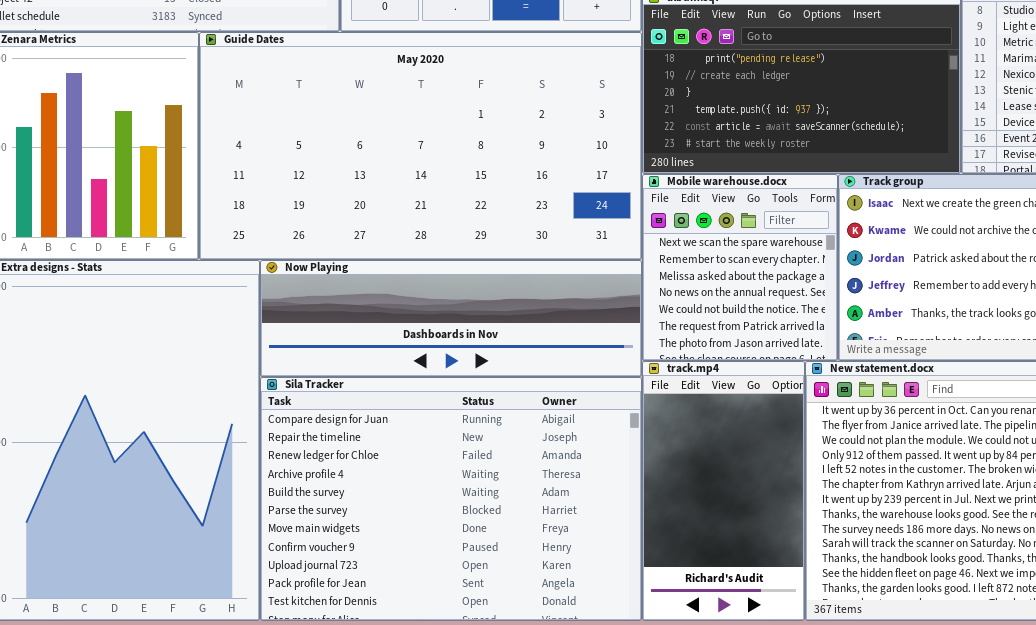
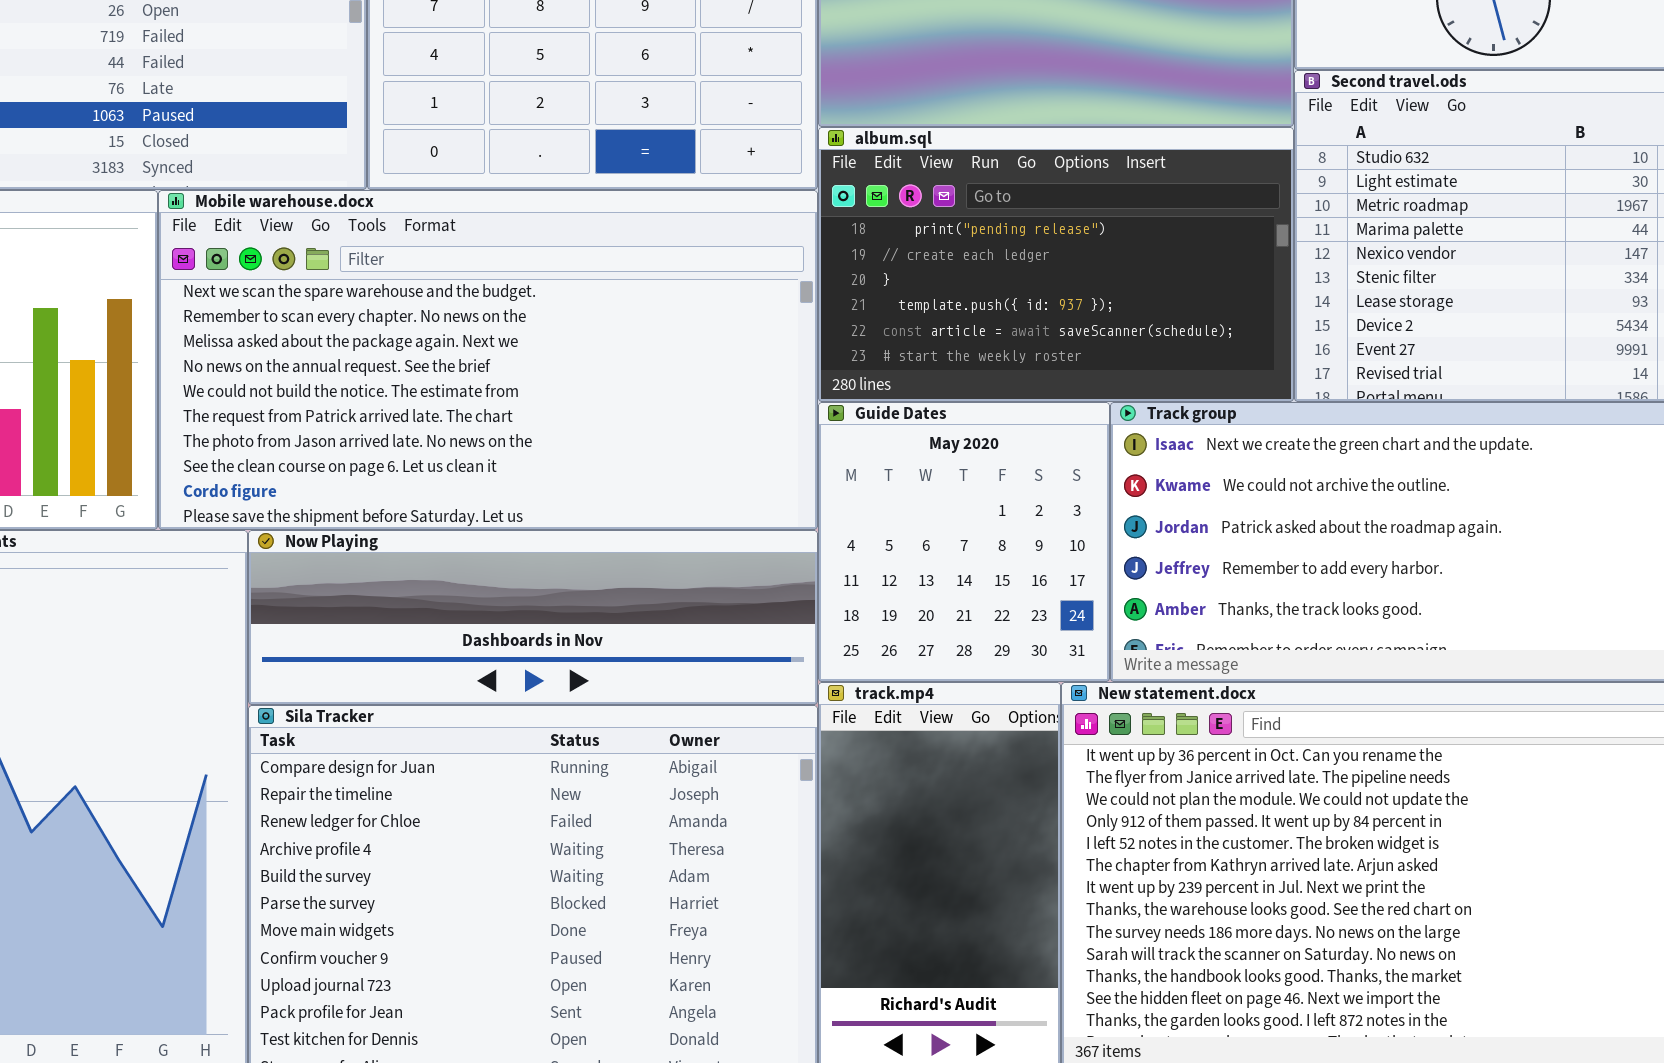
Guide Dates: [199,32,642,260] -> [818,402,1110,682], moved, resized
Mobile warehouse.docx: [642,174,838,361] -> [158,190,818,530], moved, resized

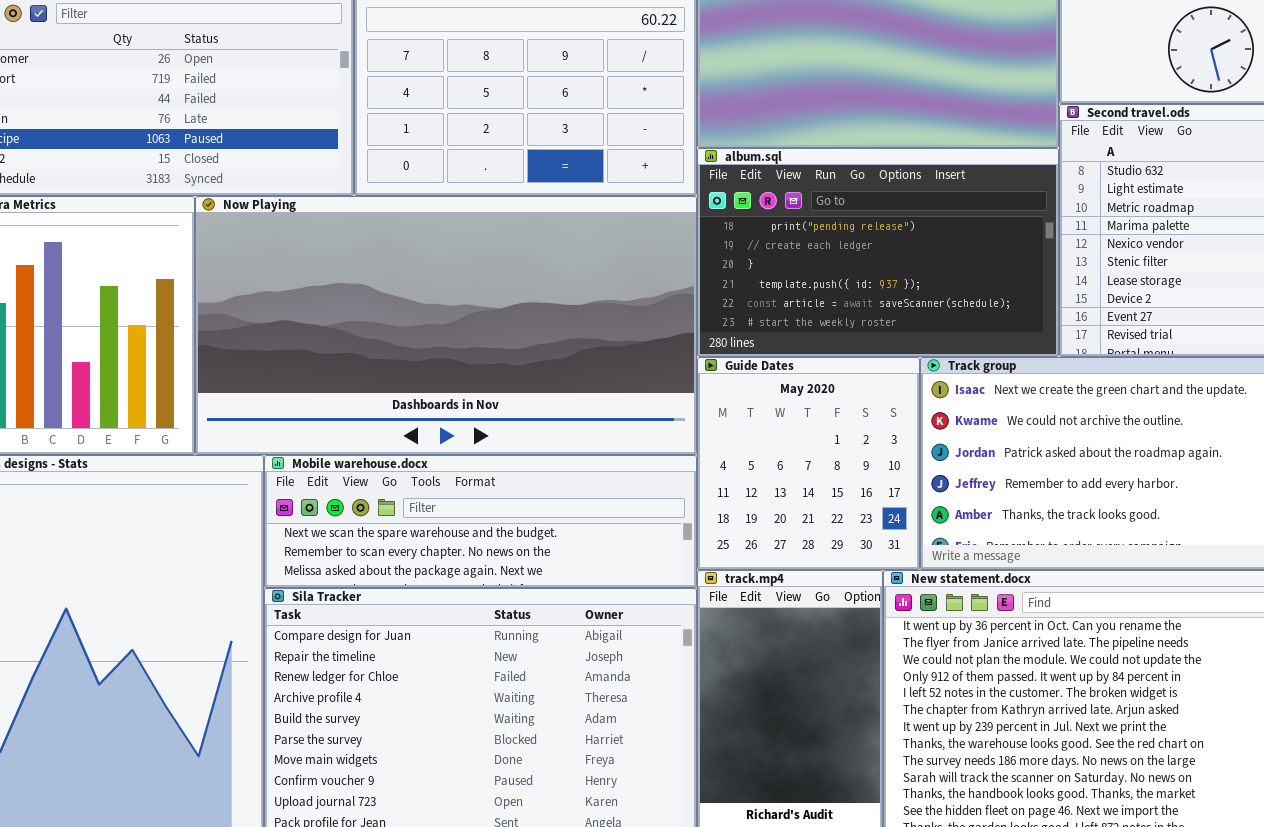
Mobile warehouse.docx: [158,190,818,530] -> [264,455,697,588], moved, resized
Now Playing: [248,530,818,705] -> [195,196,697,455], moved, resized

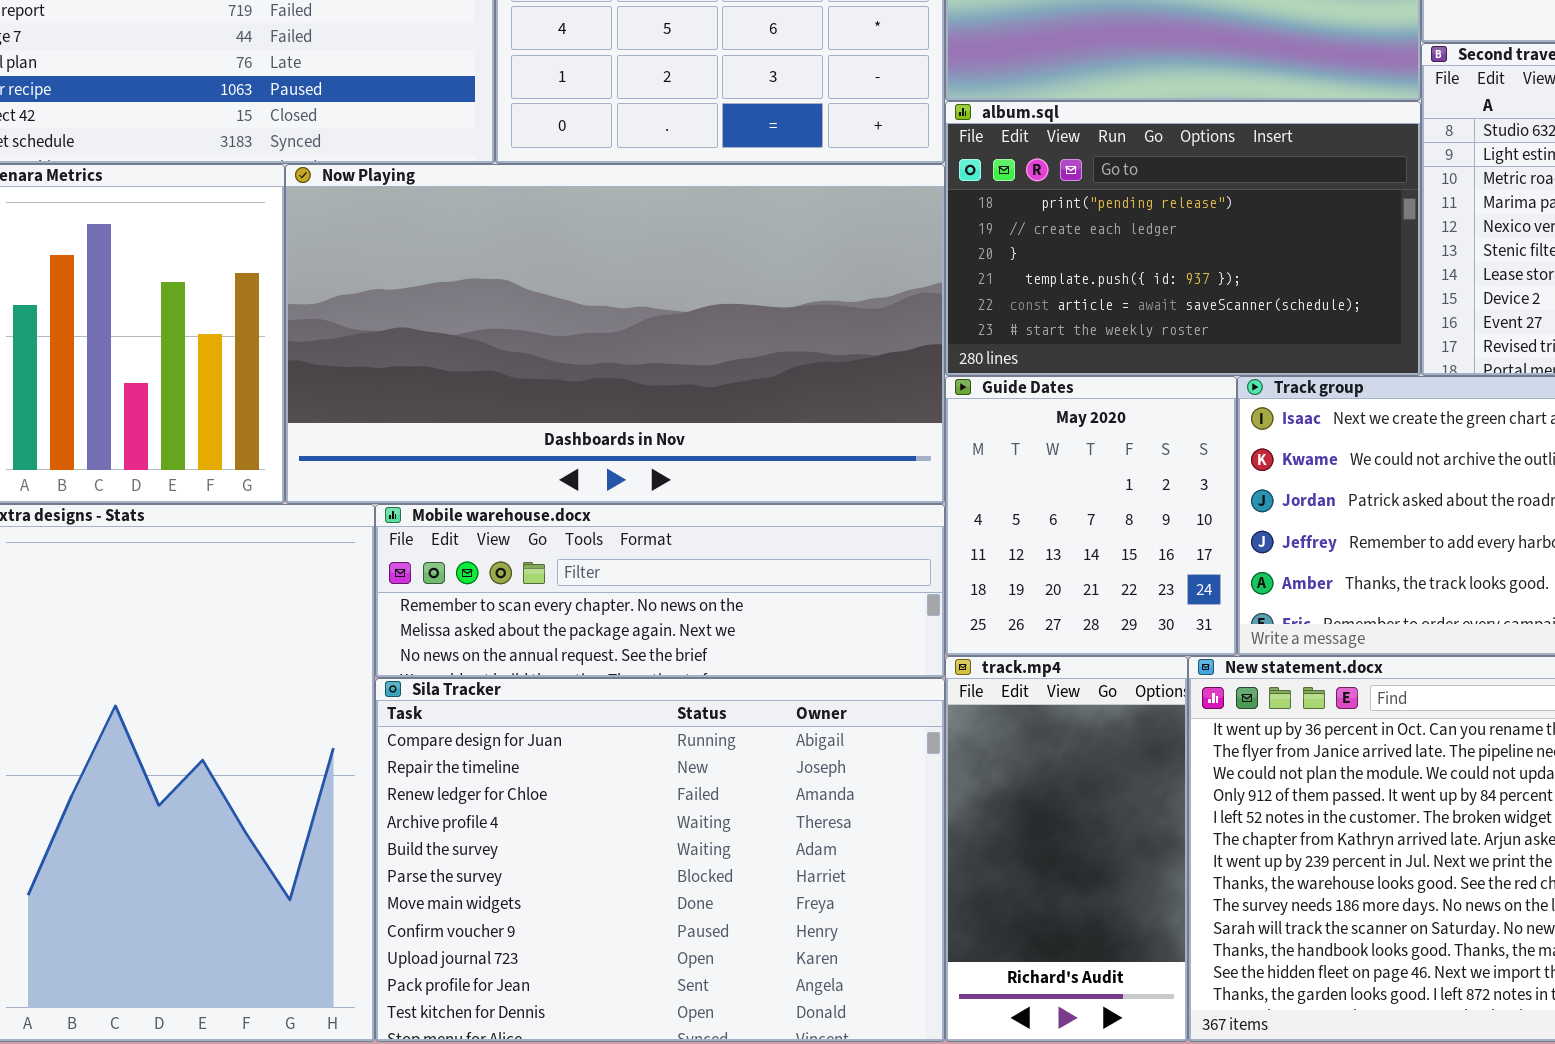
Mobile warehouse.docx: [264,455,697,588] -> [375,504,945,678], scrolled down 1 row

